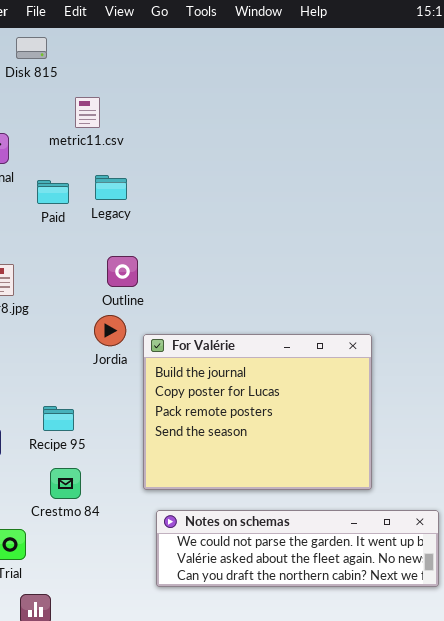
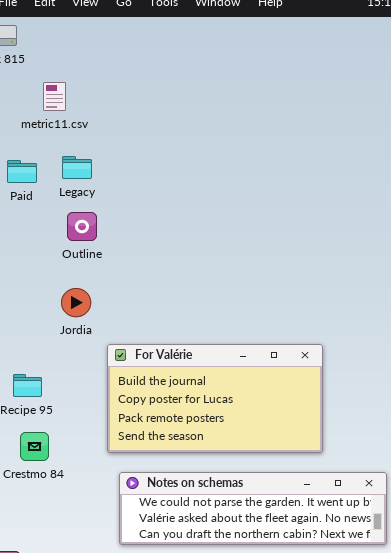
Outline: [107,256,138,287] -> [67,212,97,241], moved
For Valérie: [143,334,372,490] -> [107,344,323,453], resized

